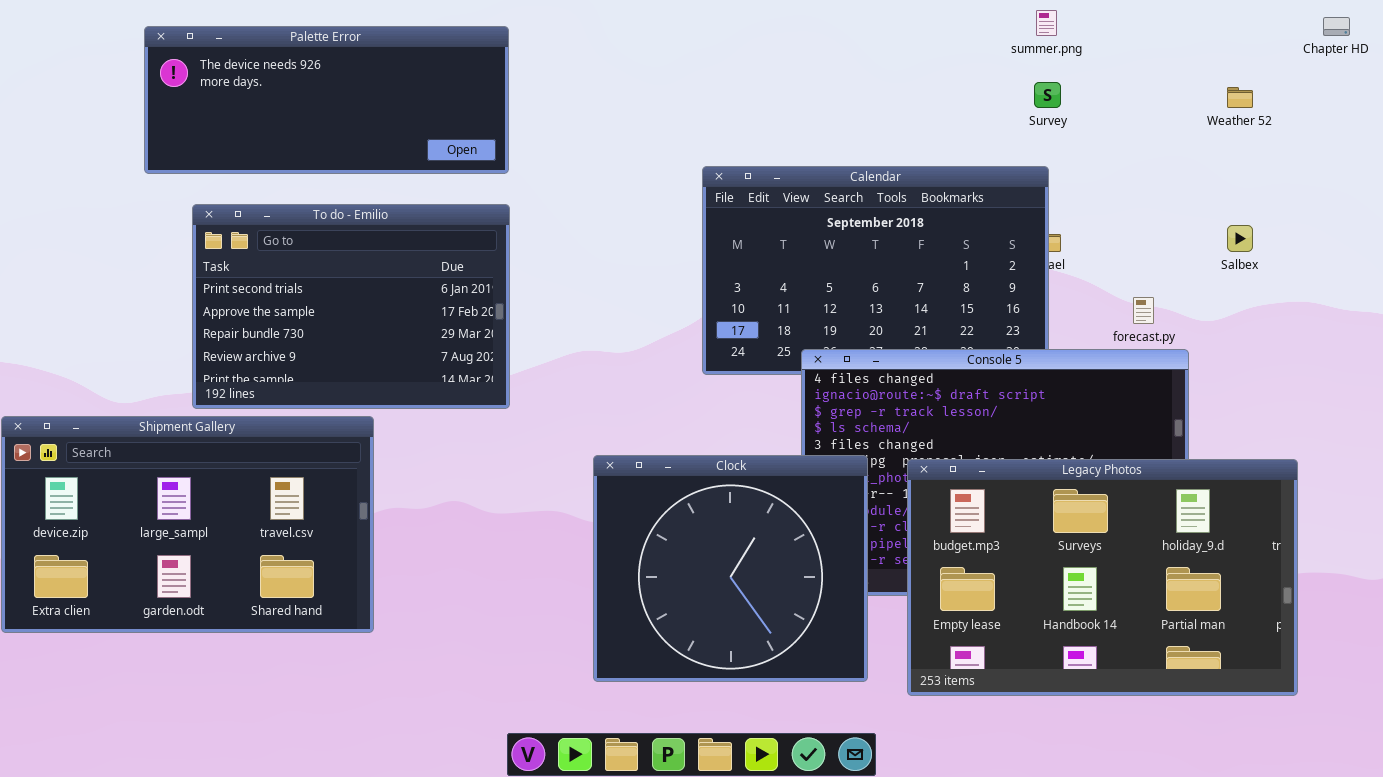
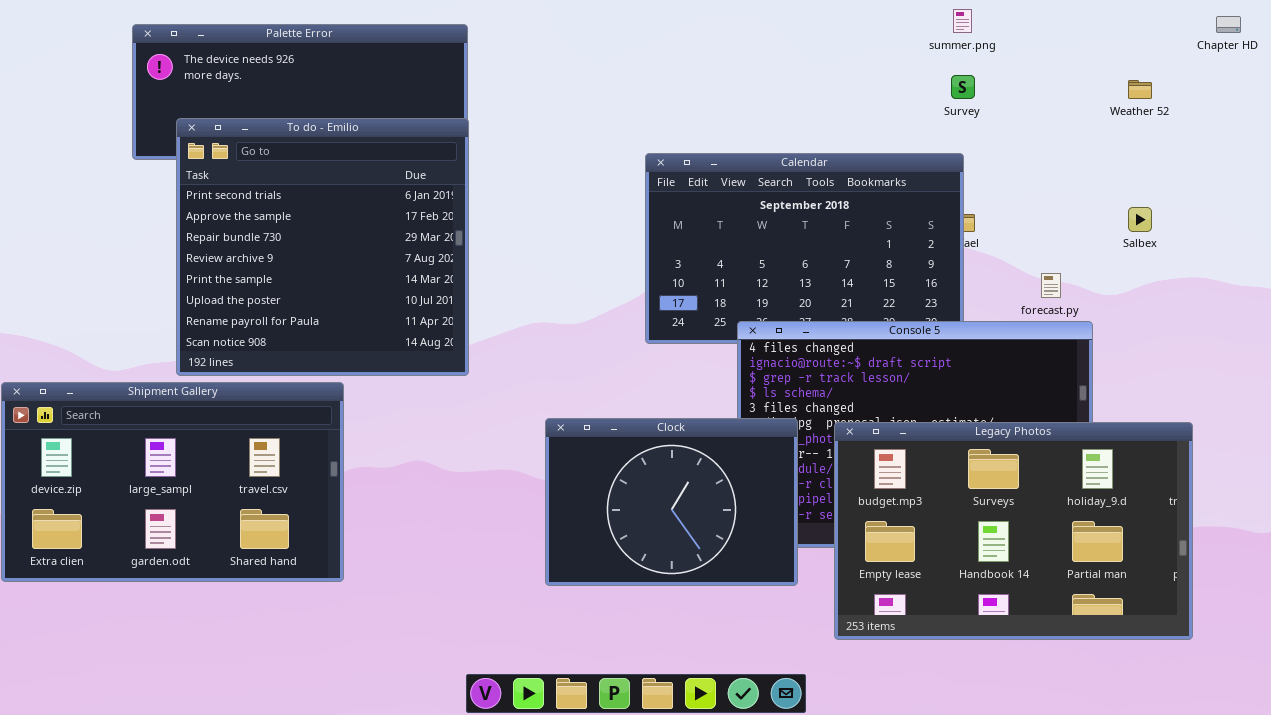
To do - Emilio: [192,204,510,409] -> [176,118,469,376], resized
Clock: [593,455,868,682] -> [545,418,798,586], resized

